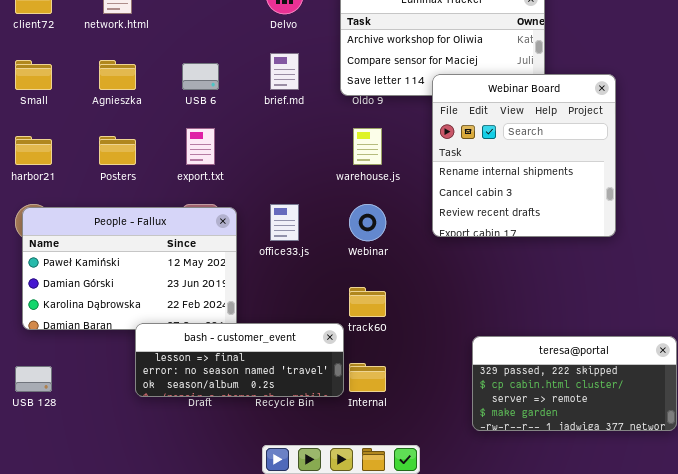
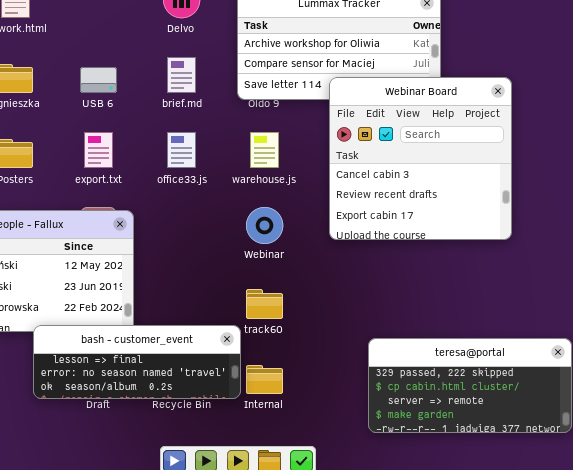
Webinar Board: [432,74,616,237] -> [329,77,512,240], scrolled down 1 row
office33.js: [270,204,299,241] -> [167,132,196,168], moved

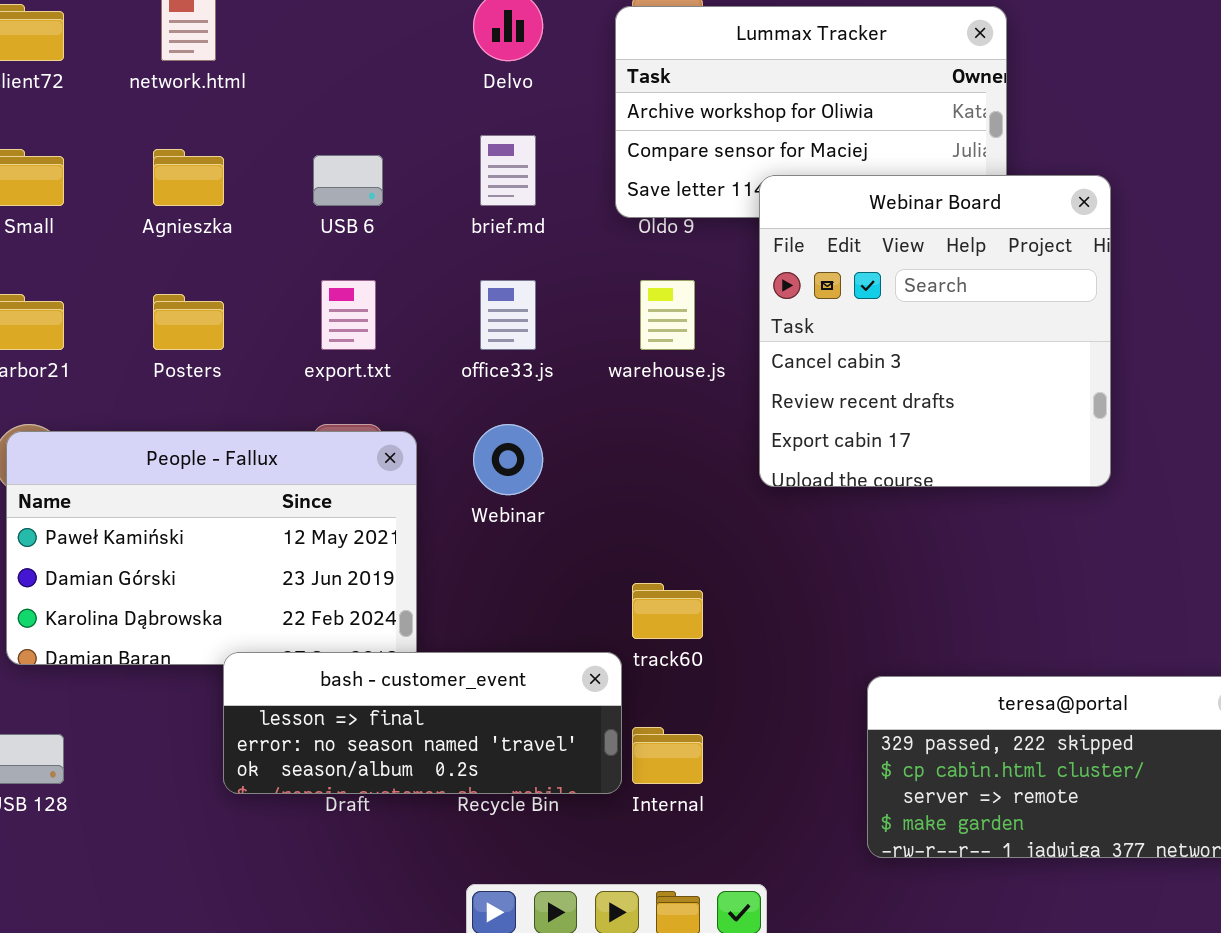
Webinar Board: [329,77,512,240] -> [759,175,1111,487], moved
Webinar: [246,207,283,244] -> [473,424,543,495], moved

